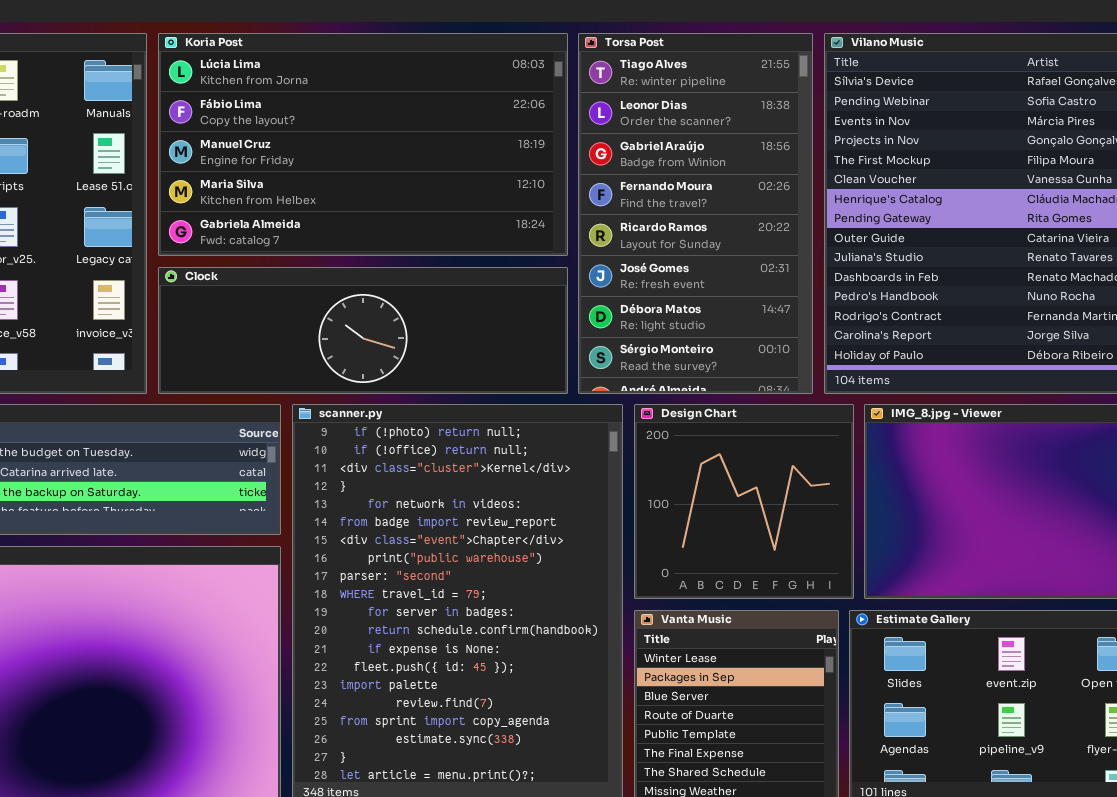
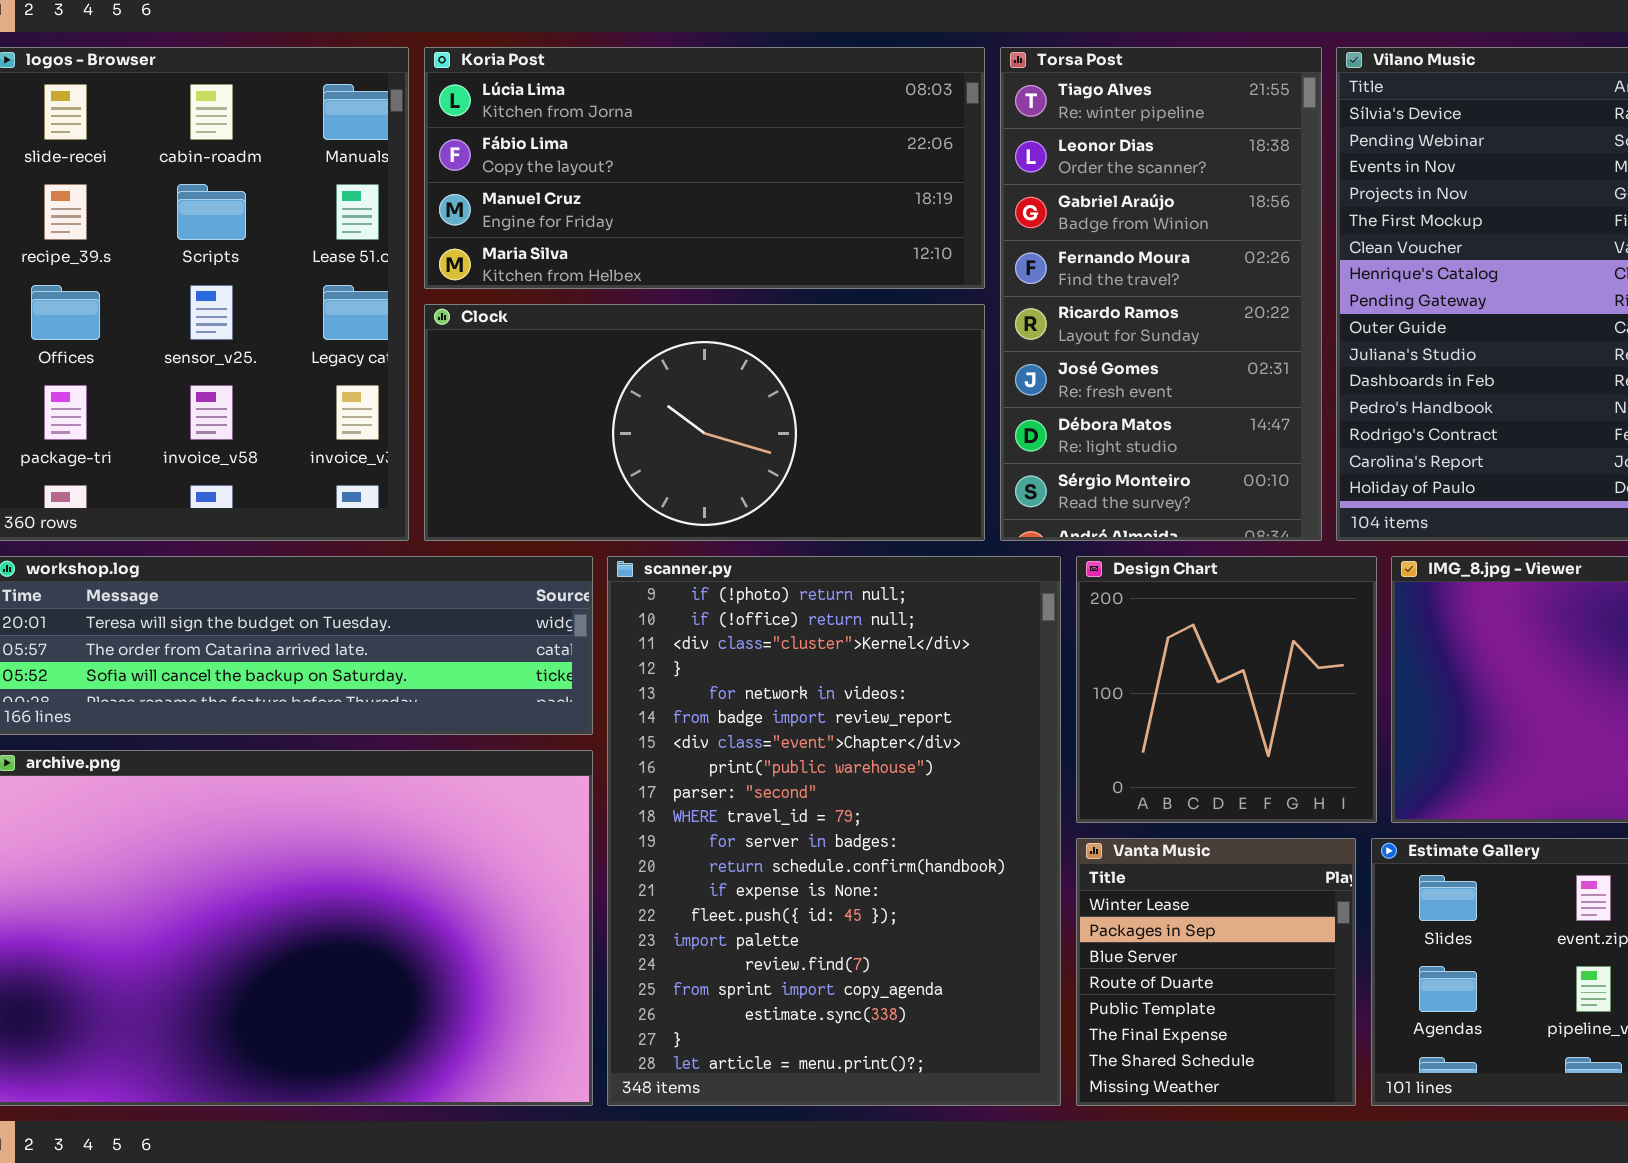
Koria Post: [158,33,568,256] -> [424,47,985,289], resized
Clock: [158,267,568,394] -> [424,304,985,541], resized

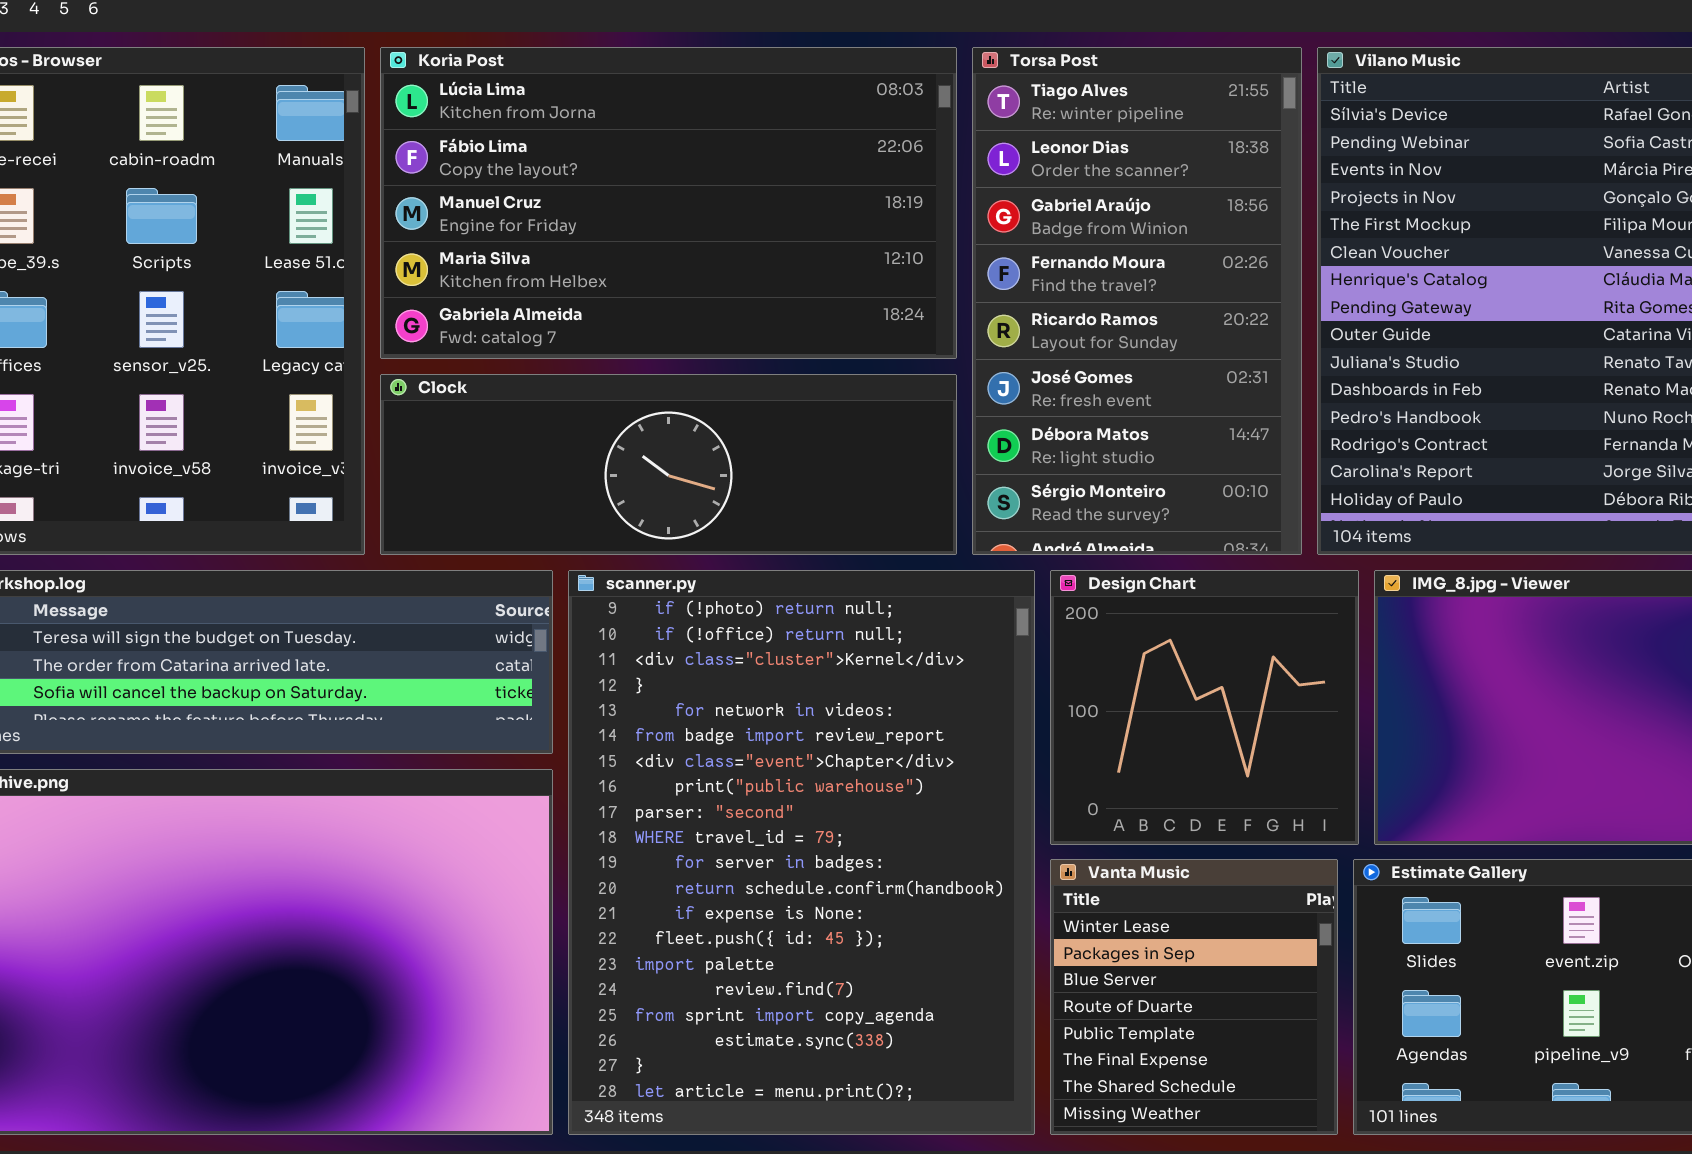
Koria Post: [424,47,985,289] -> [380,47,957,359], resized
Clock: [424,304,985,541] -> [380,374,957,555], resized

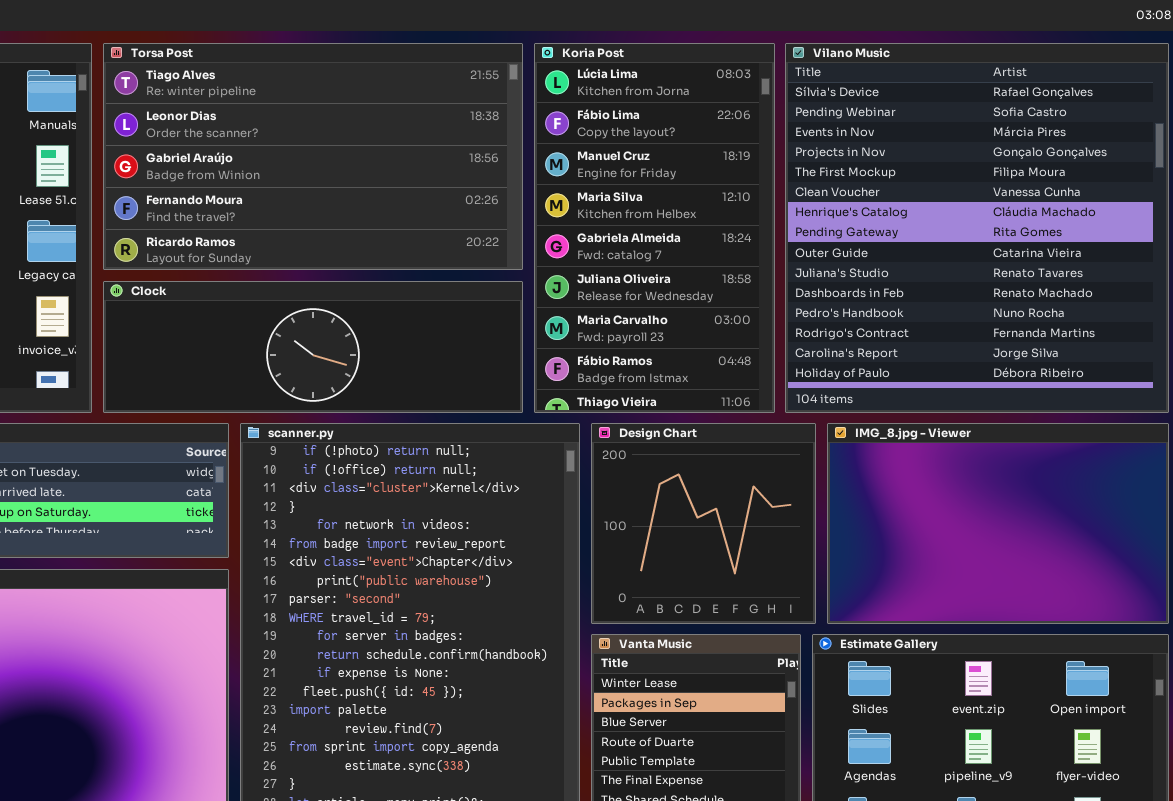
Koria Post: [380,47,957,359] -> [534,43,775,413], moved, resized
Torsa Post: [972,47,1302,555] -> [103,43,523,270], moved, resized

